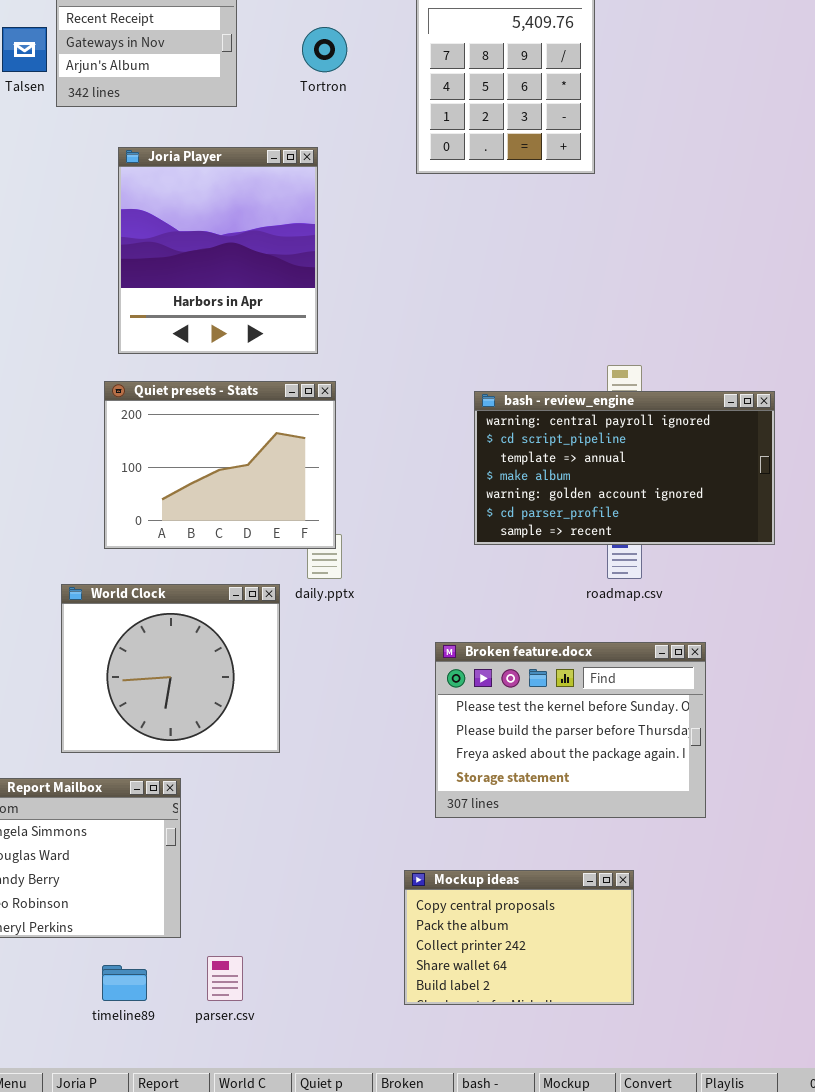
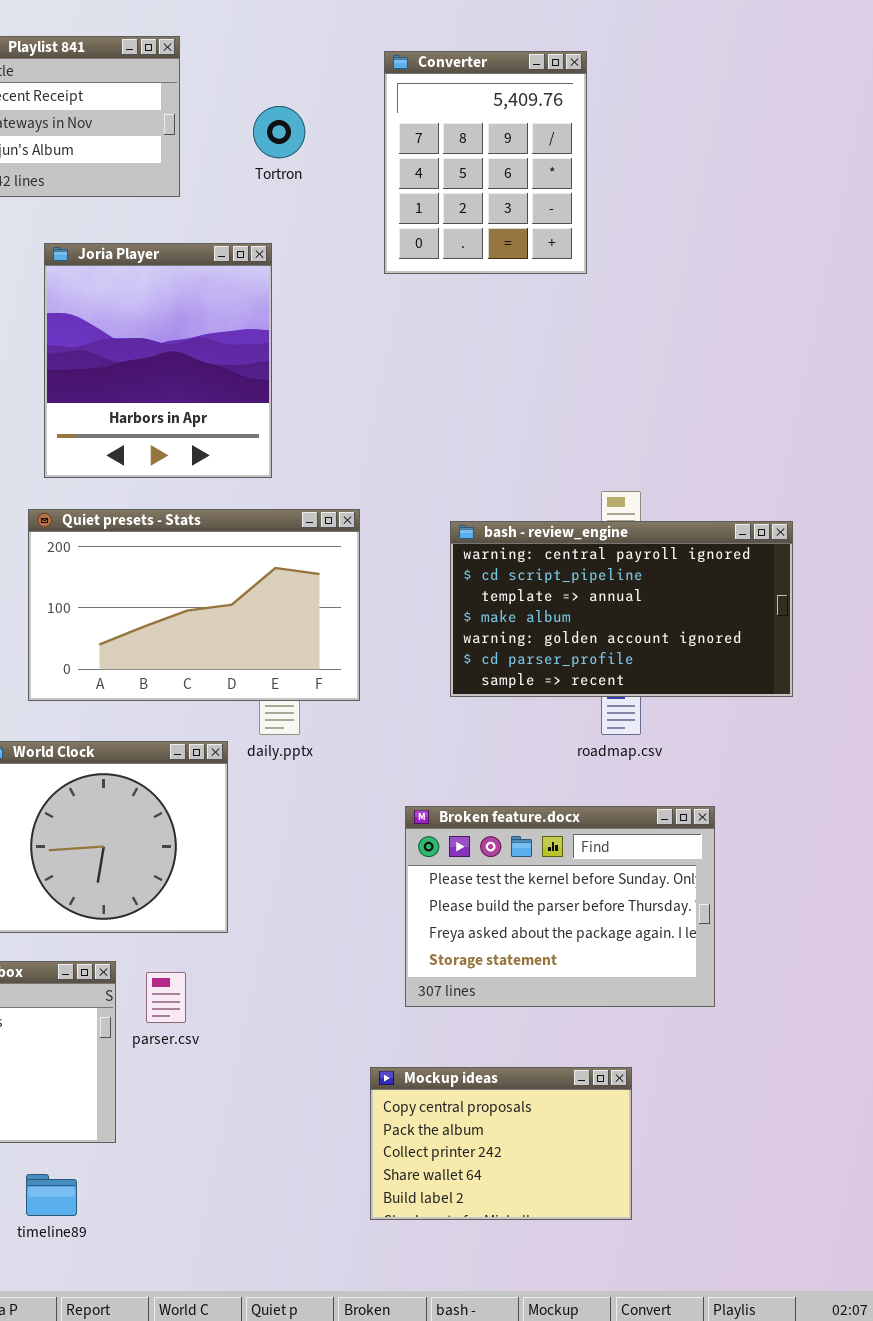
Quiet presets - Stats: [104,381,336,549] -> [28,509,360,701], resized
parser.csv: [207,956,243,1001] -> [146,972,186,1023], moved

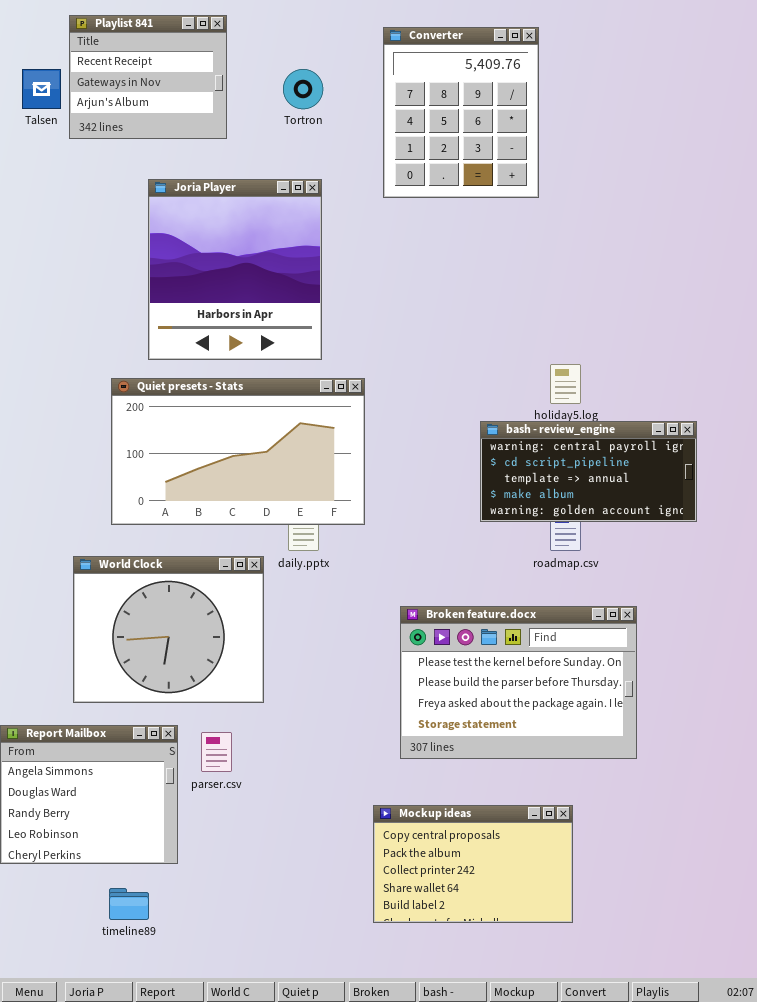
Joria Player: [44,243,272,478] -> [148,179,322,360], moved
bash - review_engine: [450,521,793,697] -> [480,421,697,522], resized

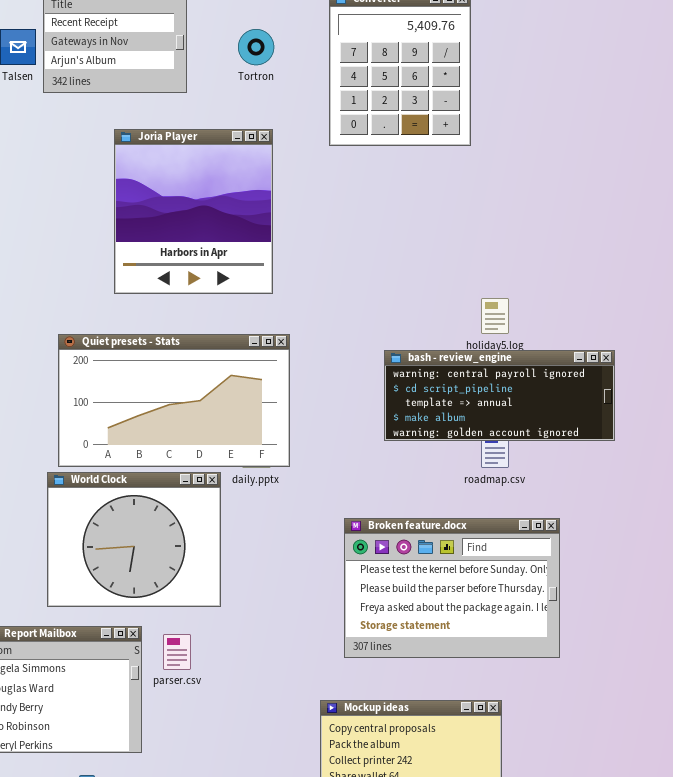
Quiet presets - Stats: [111,378,365,525] -> [58,334,290,467], moved
bash - review_engine: [480,421,697,522] -> [384,350,615,441], resized

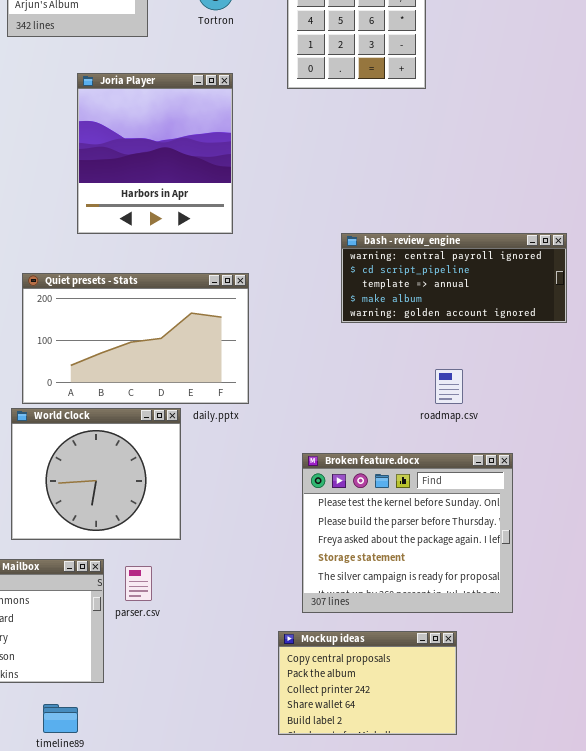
bash - review_engine: [384,350,615,441] -> [341,233,567,323], moved
Broken feature.docx: [344,518,560,658] -> [302,453,513,613], resized

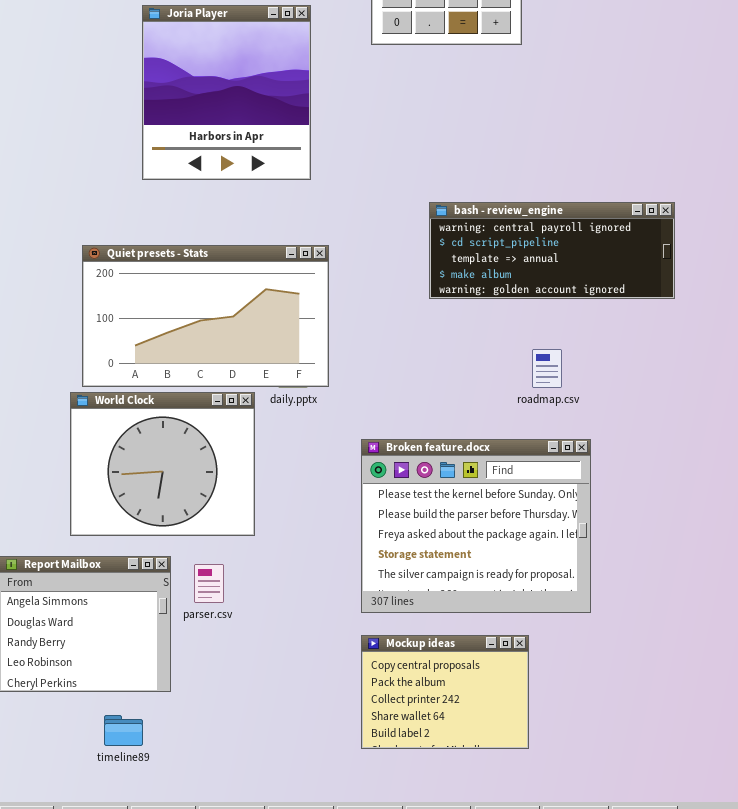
Joria Player: [77,73,233,234] -> [142,5,311,180], moved
Broken feature.docx: [302,453,513,613] -> [361,439,591,613], moved
Mockup ideas: [278,631,457,735] -> [361,635,529,749], resized

